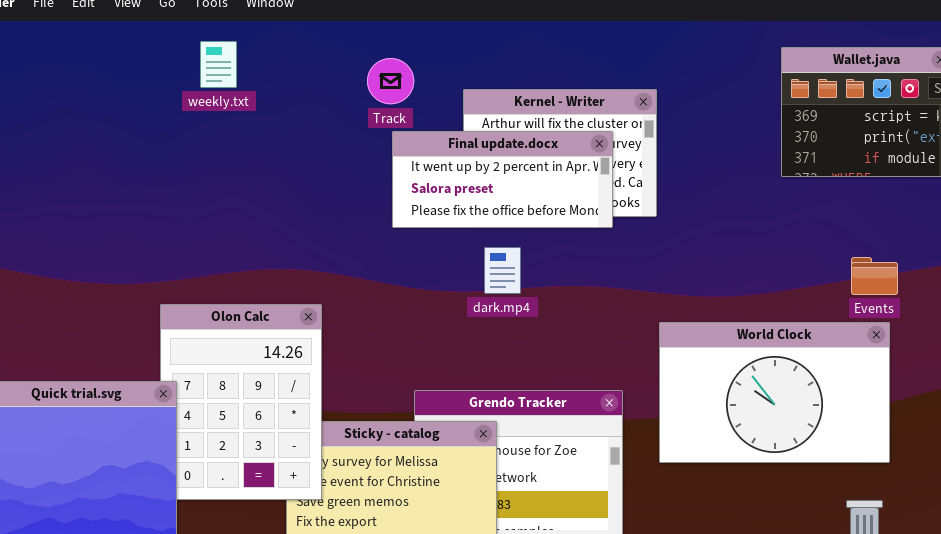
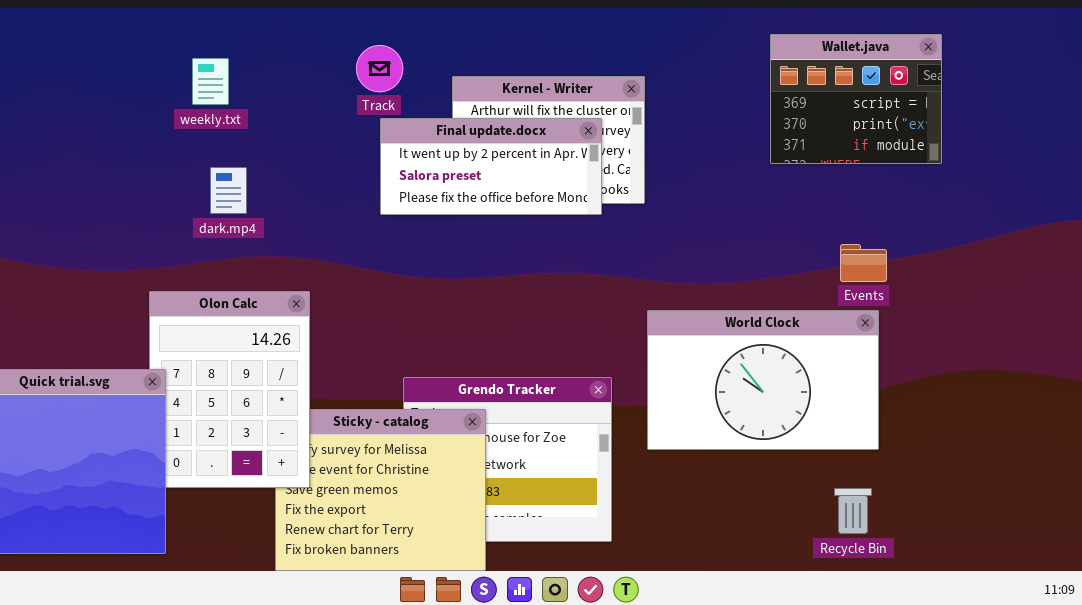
weekly.txt: [200,41,237,88] -> [192,58,229,105], moved
dark.mp4: [484,247,521,294] -> [210,167,247,214], moved

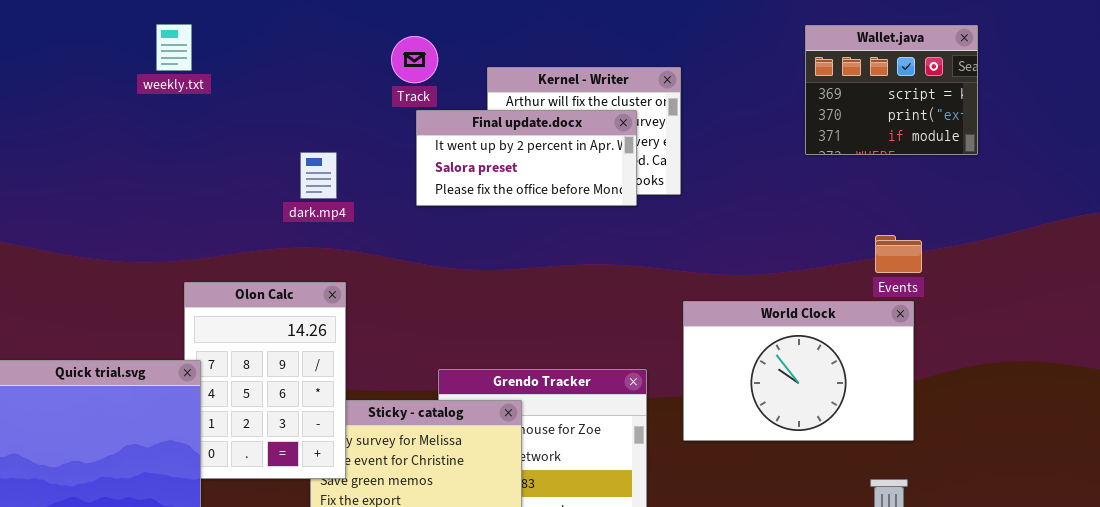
weekly.txt: [192,58,229,105] -> [156,24,192,71], moved
dark.mp4: [210,167,247,214] -> [300,152,337,199], moved

